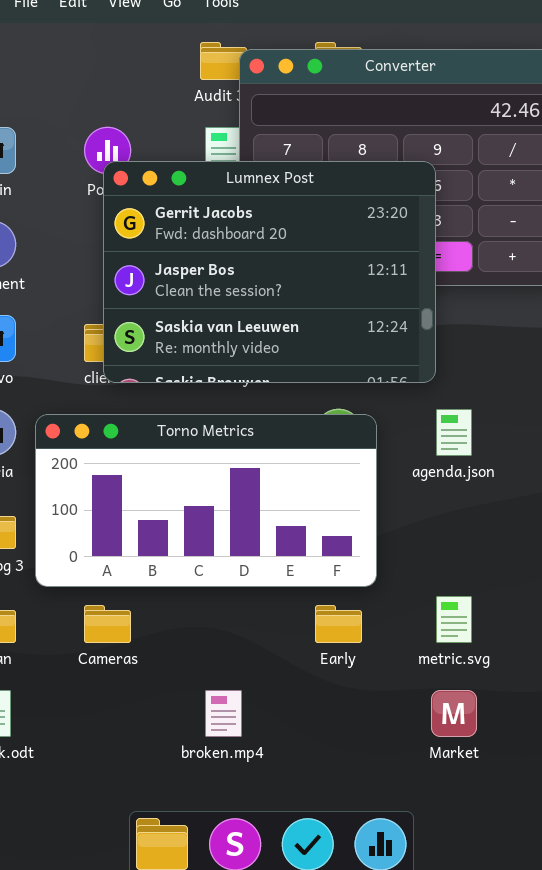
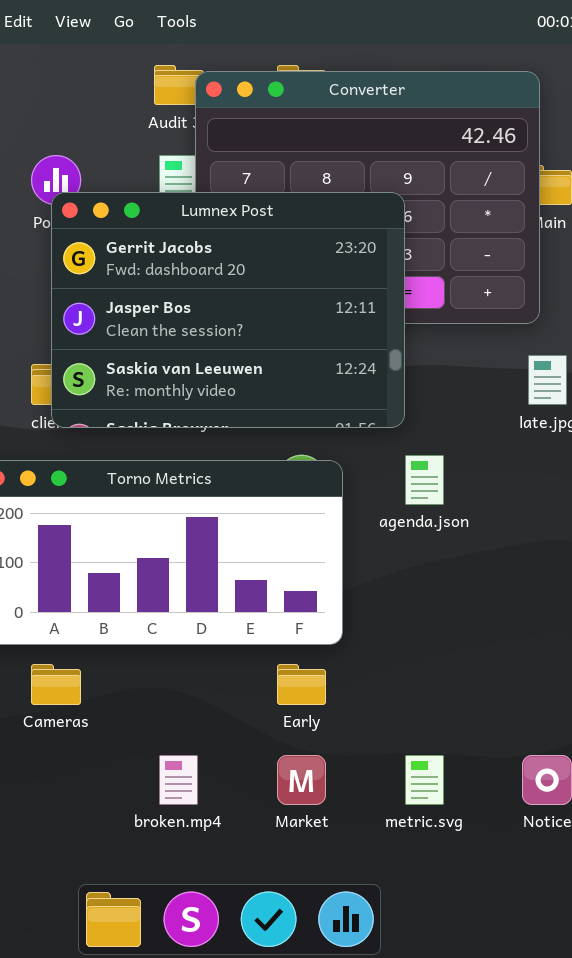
metric.svg: [436,596,472,643] -> [405,755,444,805], moved
Market: [431,690,477,737] -> [277,755,326,805], moved

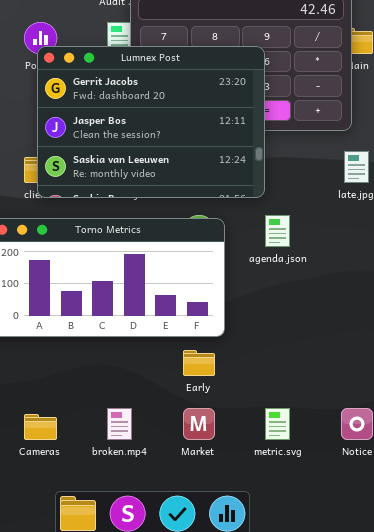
Cameras: [31,664,81,705] -> [24,414,57,440], moved

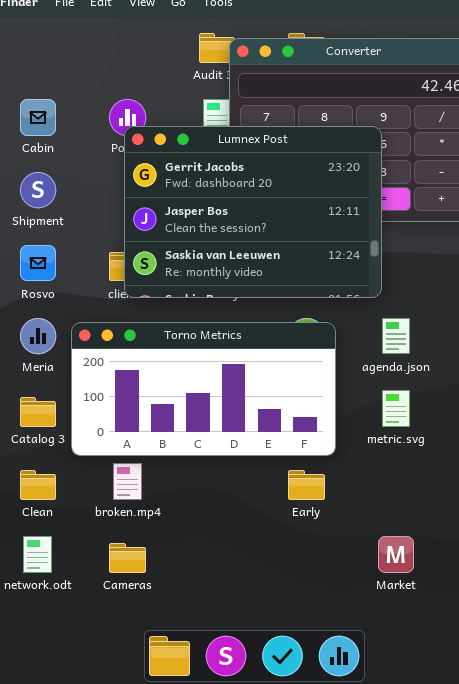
broken.mp4: [107,408,132,440] -> [113,463,142,500], moved
Market: [183,408,215,440] -> [378,536,414,573], moved
metric.svg: [265,408,290,440] -> [382,390,410,427], moved

